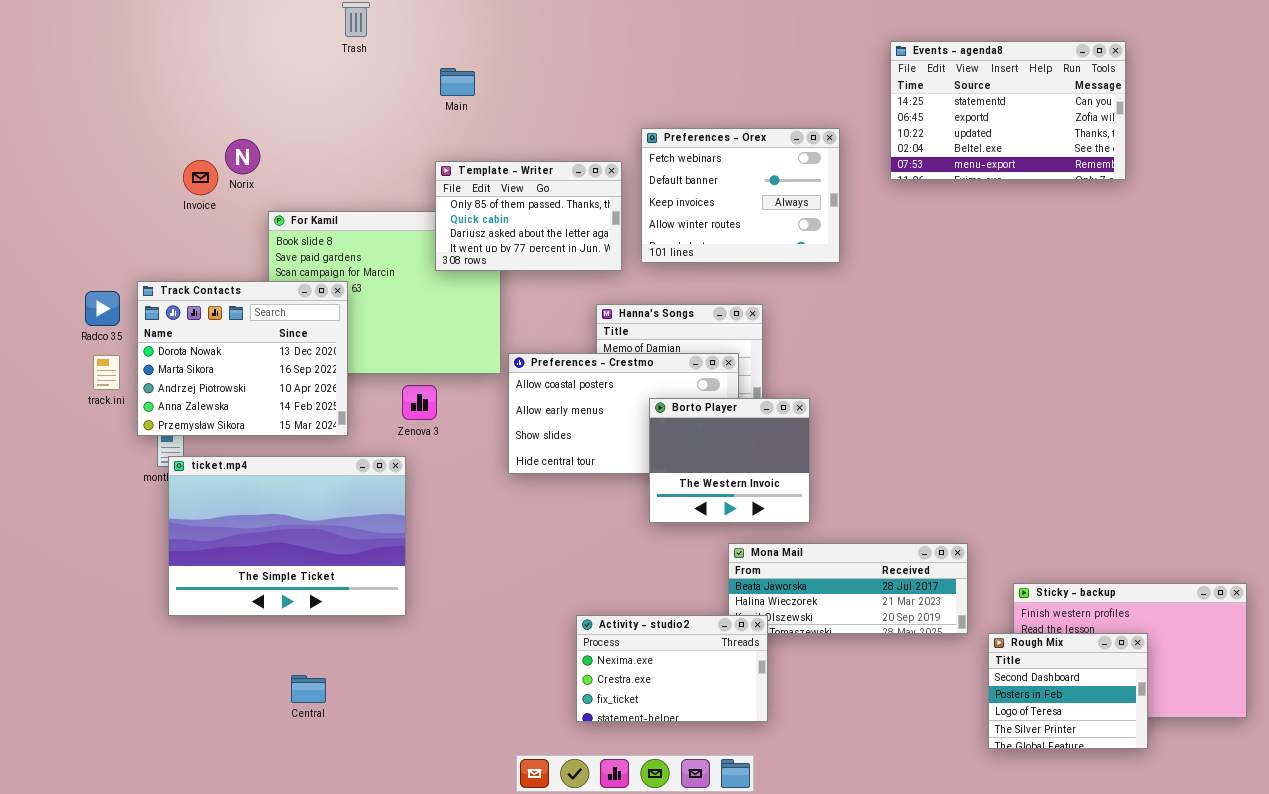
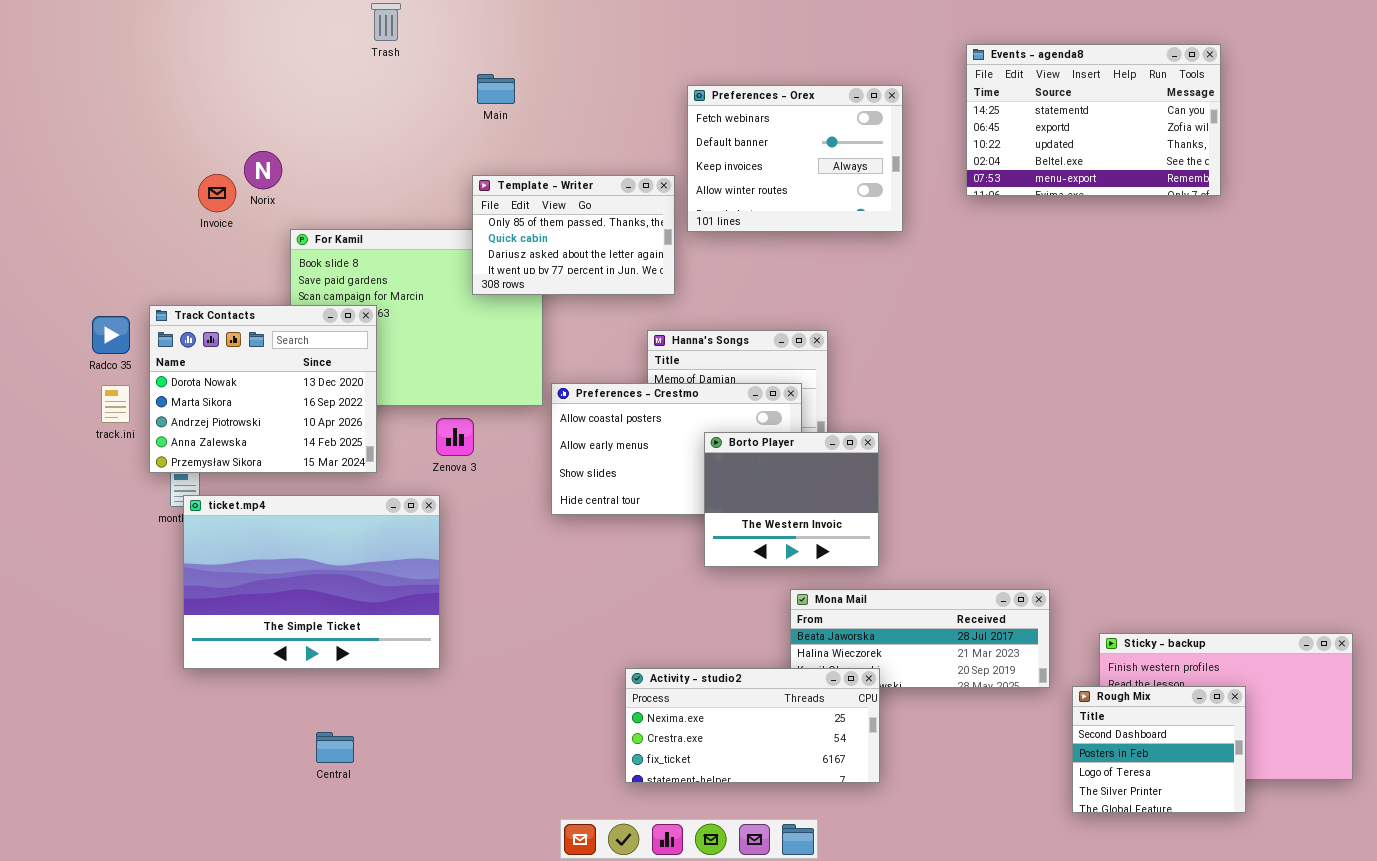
Preferences - Orex: [641,128,840,263] -> [687,85,903,232], moved
Activity - studio2: [576,615,768,722] -> [625,668,880,783], resized

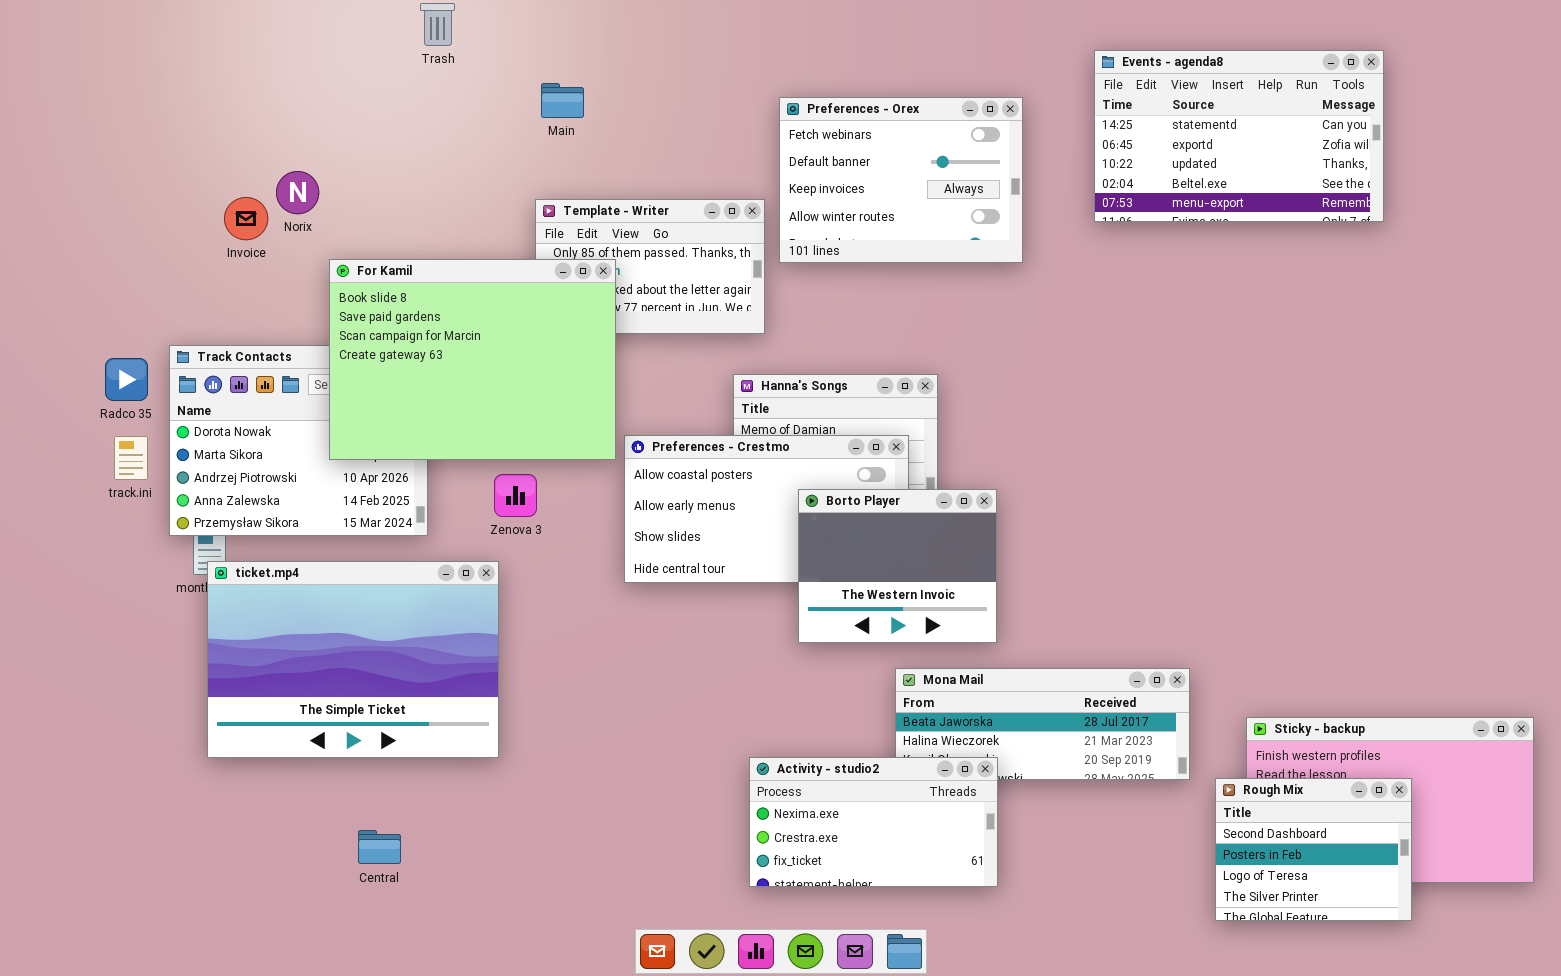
For Kamil: [290,229,543,406] -> [329,259,616,460], raised
Activity - studio2: [625,668,880,783] -> [749,757,998,887], resized

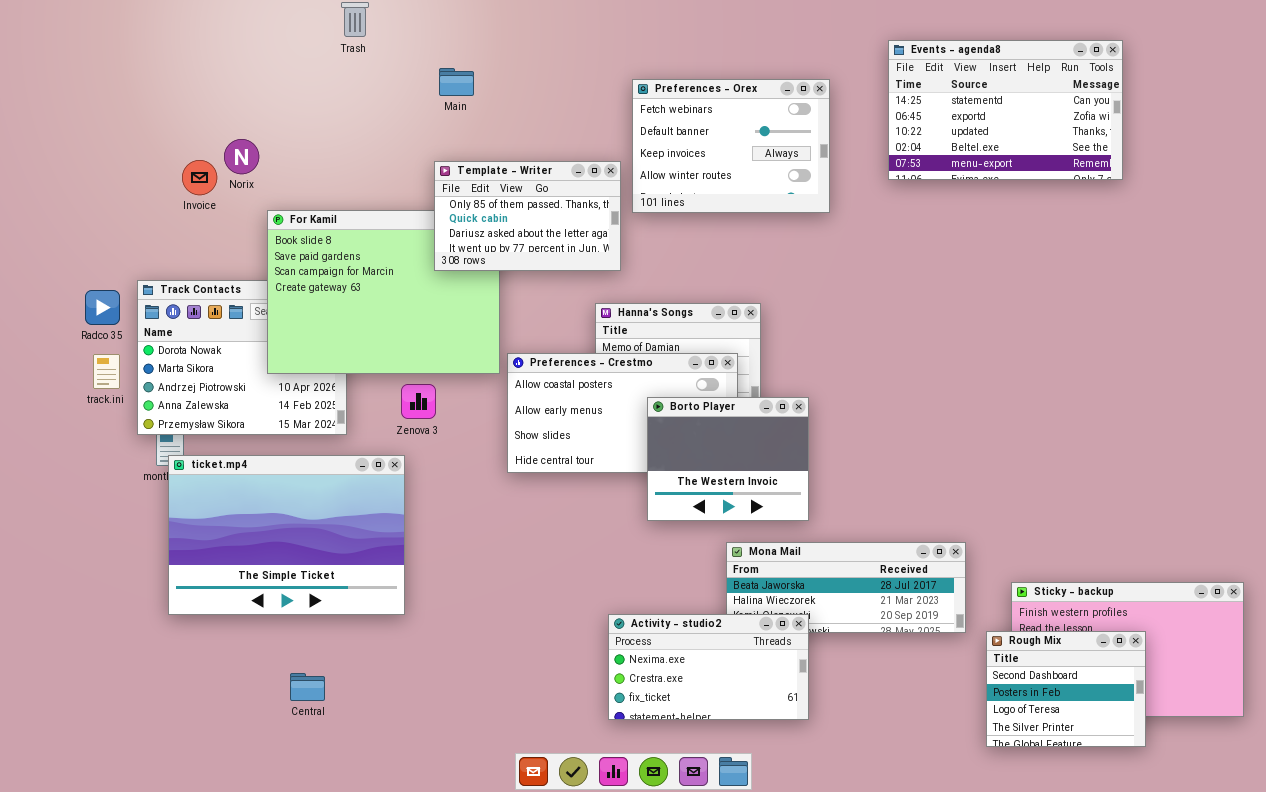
Template - Writer: [535,199,765,334] -> [434,161,621,271], raised

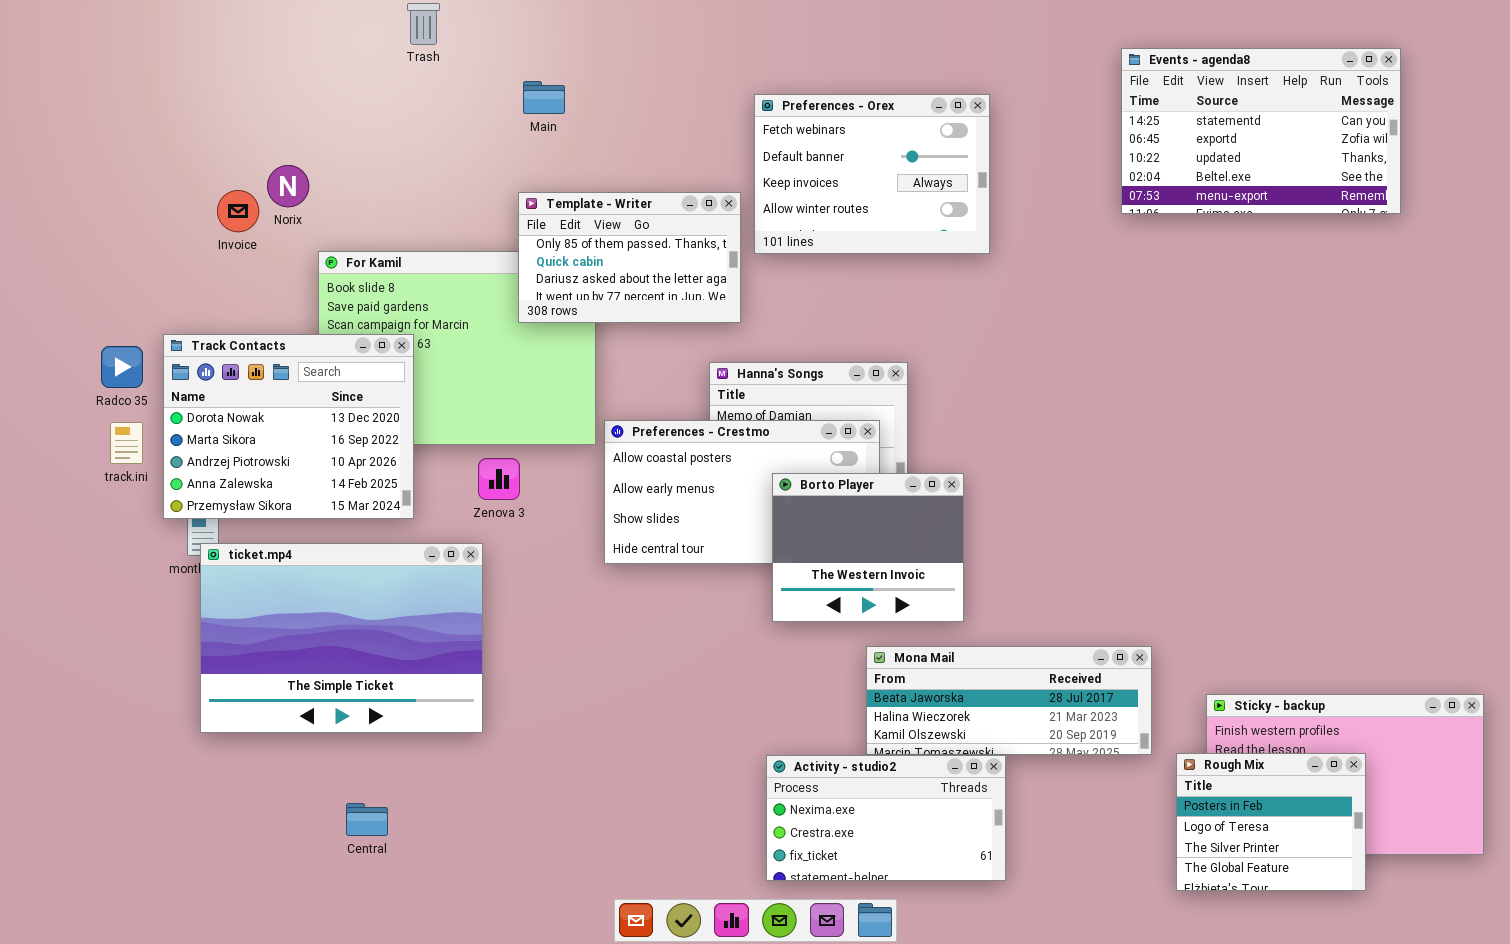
Events - agenda8: [888,40,1123,180] -> [1121,48,1401,214], moved
Track Contacts: [137,280,347,435] -> [163,334,414,519], raised
Activity - studio2: [608,614,809,720] -> [766,755,1006,881], moved
Rough Mix: [986,631,1146,747] -> [1176,753,1366,891], scrolled down 1 row

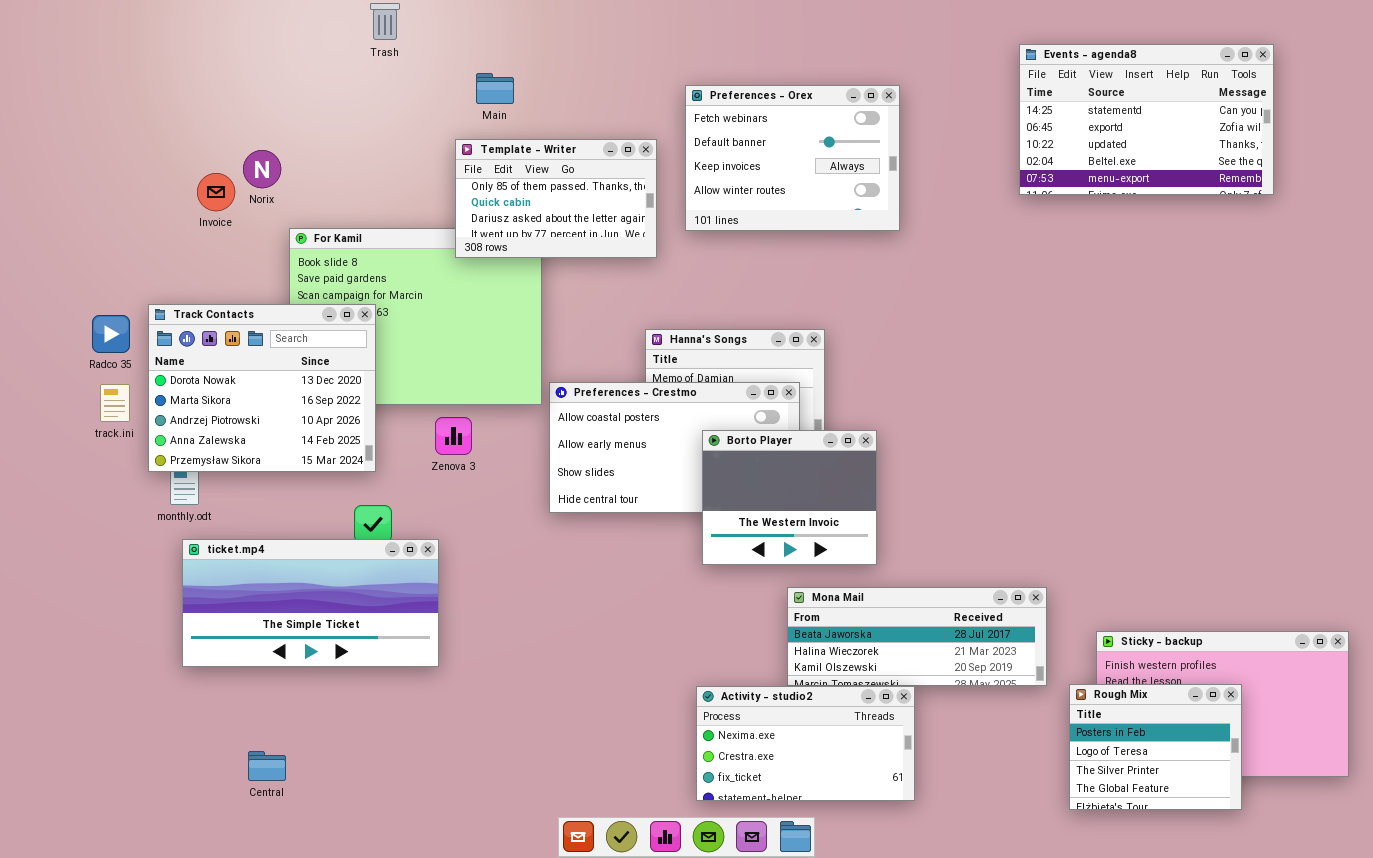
Template - Writer: [518,192,741,323] -> [455,139,657,258], moved
ticket.mp4: [200,543,483,733] -> [182,539,439,667], resized
Central: [346,803,388,836] -> [248,751,286,781], moved

